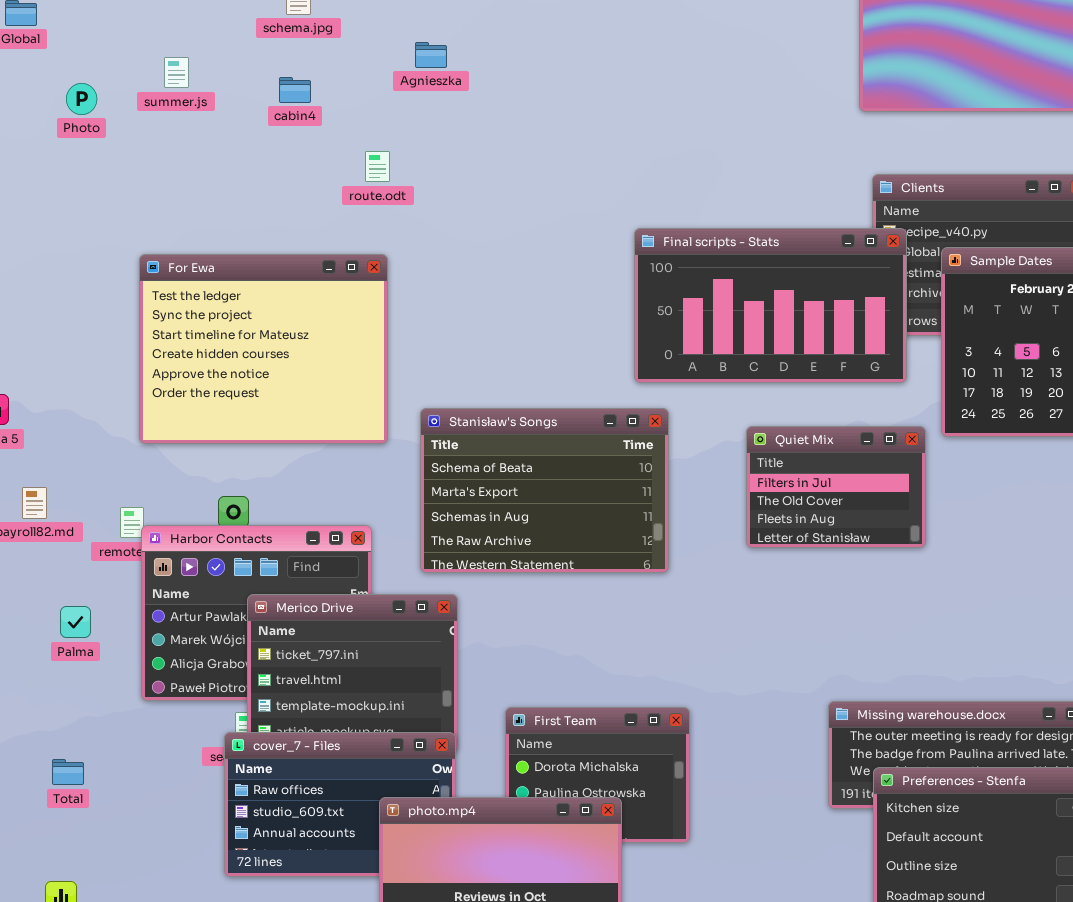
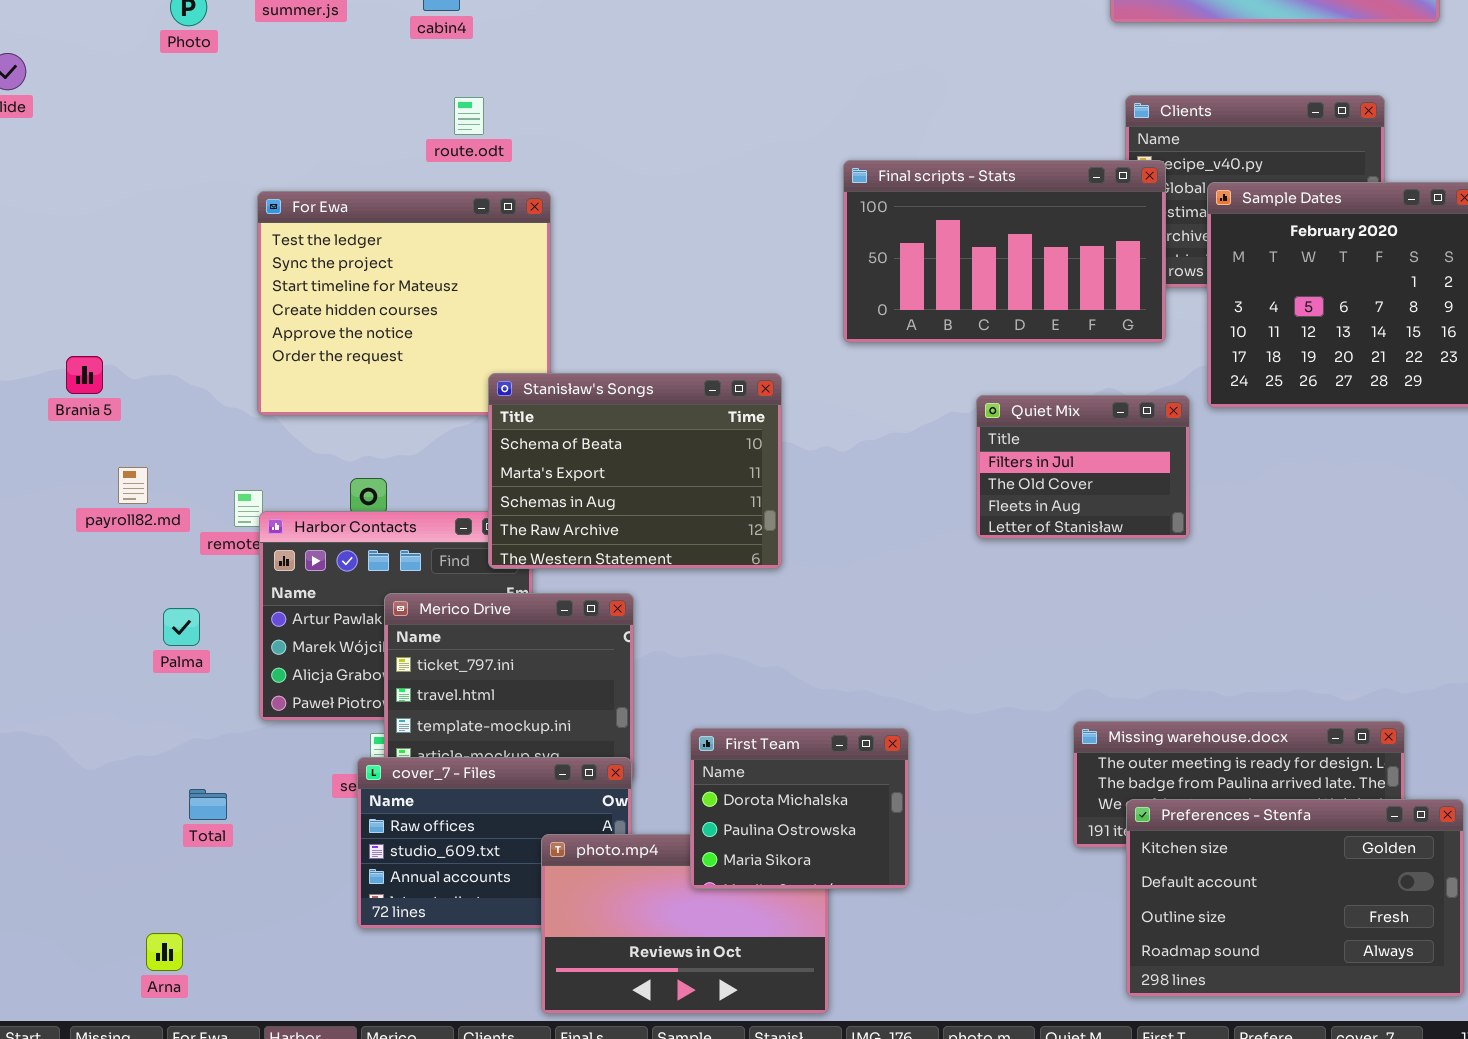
route.odt: [365,151,390,182] -> [454,97,484,135], moved
Stanisław's Songs: [420,408,669,573] -> [488,373,782,569], moved
First Team: [505,707,690,843] -> [690,728,909,889], raised
Total: [52,759,84,785] -> [189,789,227,820], moved

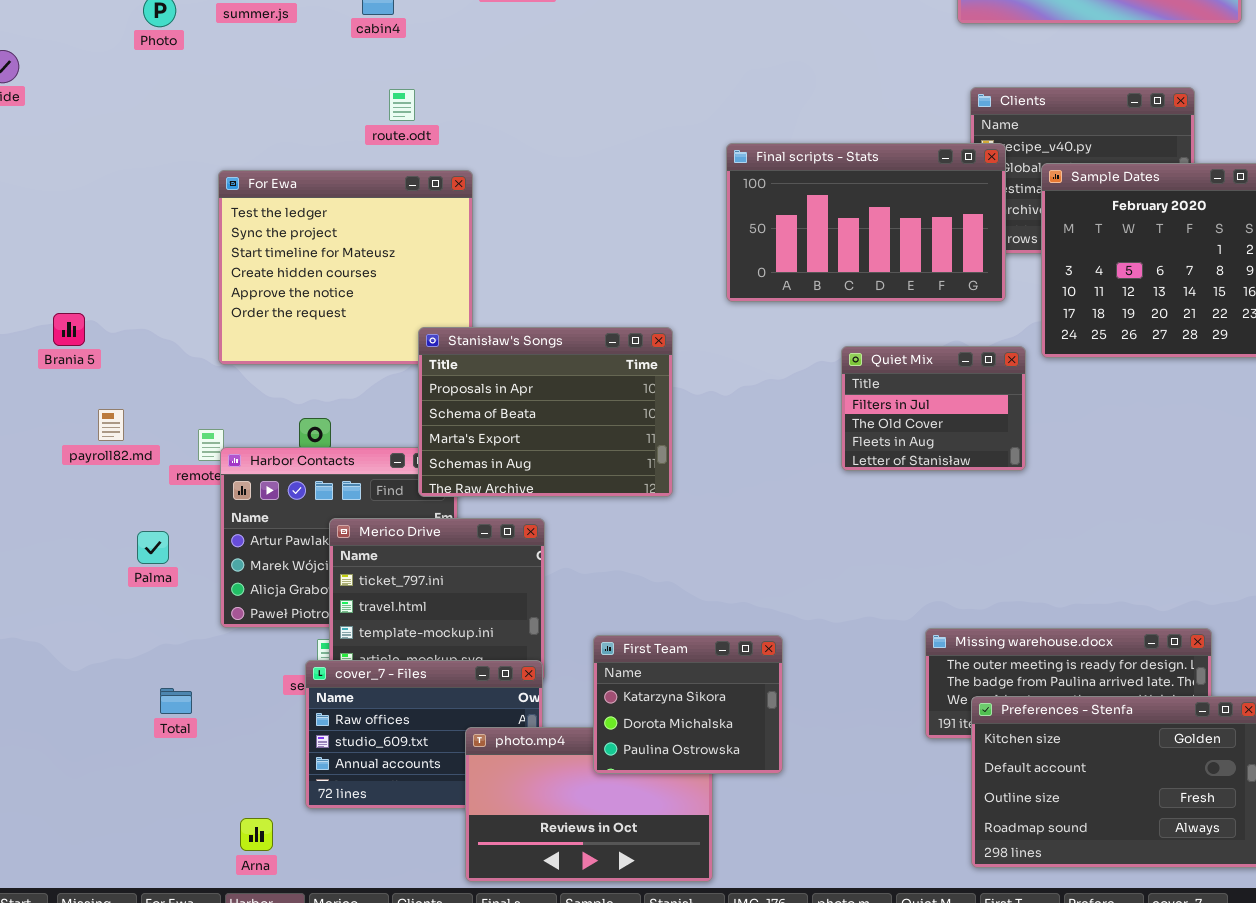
Stanisław's Songs: [488,373,782,569] -> [418,327,673,497], scrolled up 1 row
First Team: [690,728,909,889] -> [593,635,783,774], scrolled up 1 row
Arna: [146,933,183,971] -> [240,818,273,851], moved

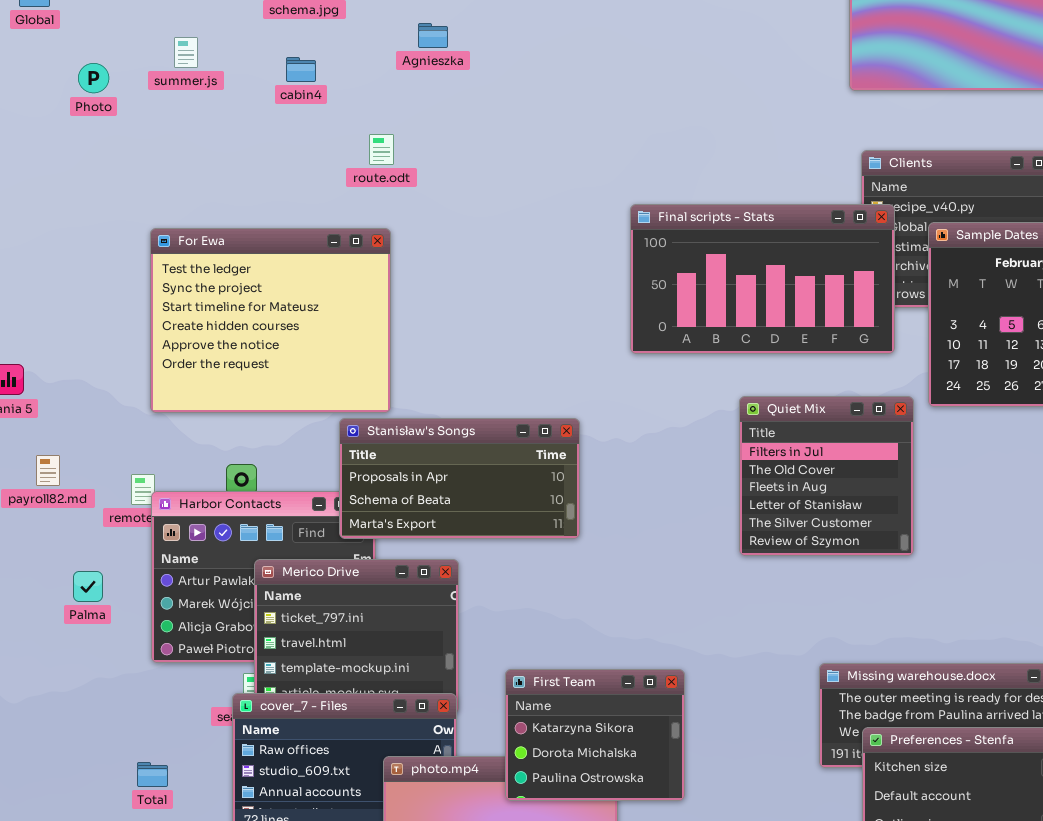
route.odt: [389,89,415,121] -> [369,134,394,165], moved
Stanisław's Songs: [418,327,673,497] -> [339,418,580,539], resized
Quiet Mix: [841,346,1026,471] -> [739,396,914,556], resized
Total: [160,688,192,714] -> [137,762,168,787], moved

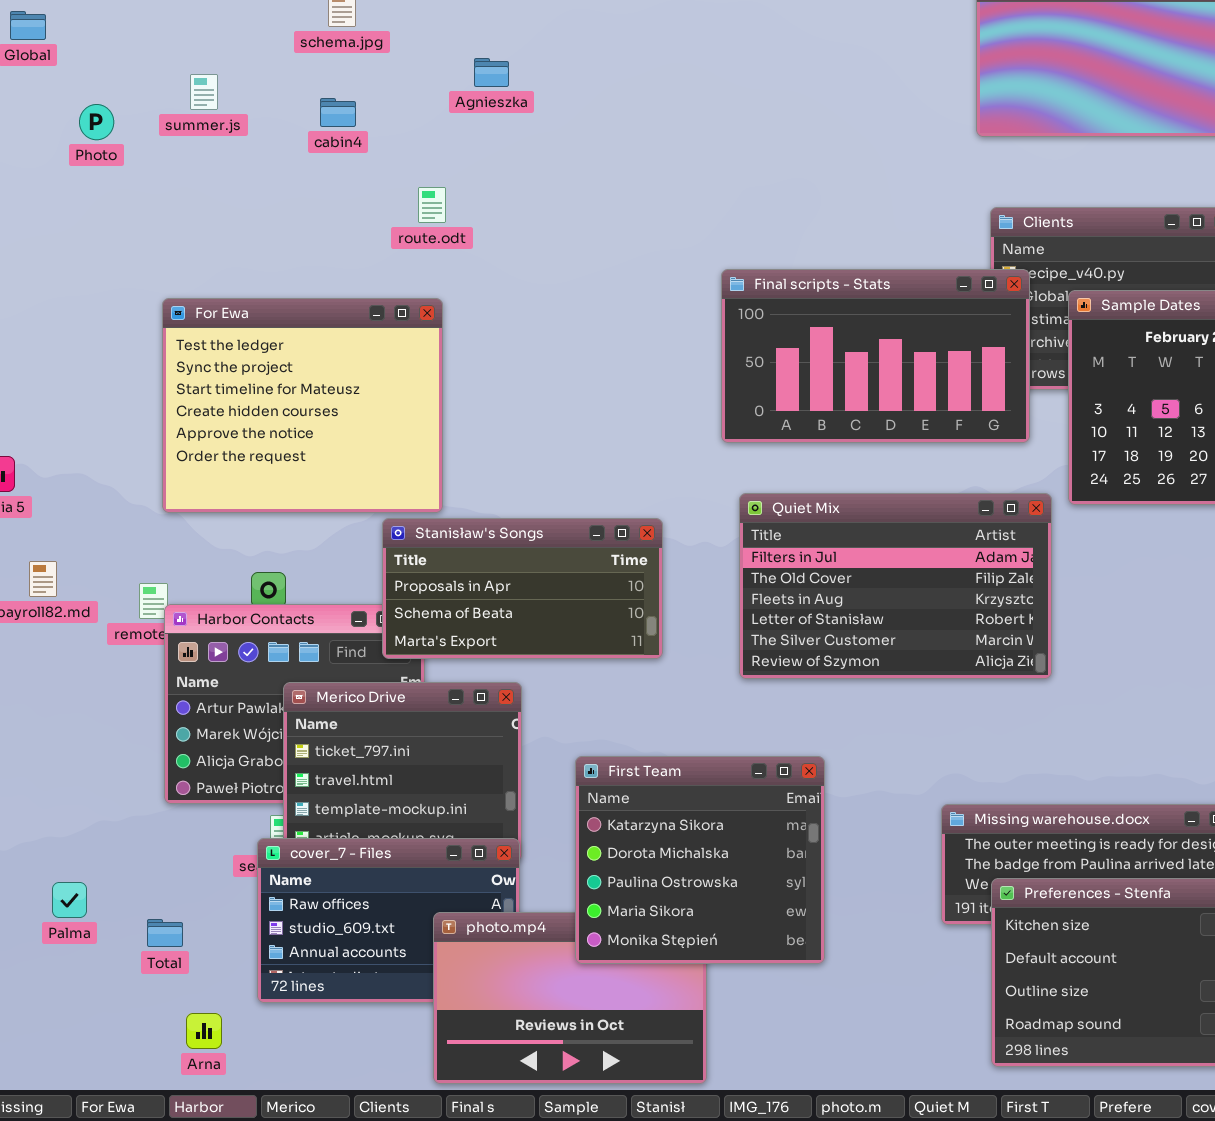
Quiet Mix: [739,396,914,556] -> [739,493,1052,679], resized
Palma: [73,571,103,602] -> [52,882,87,918], moved
First Team: [505,669,685,801] -> [575,756,825,964], resized

